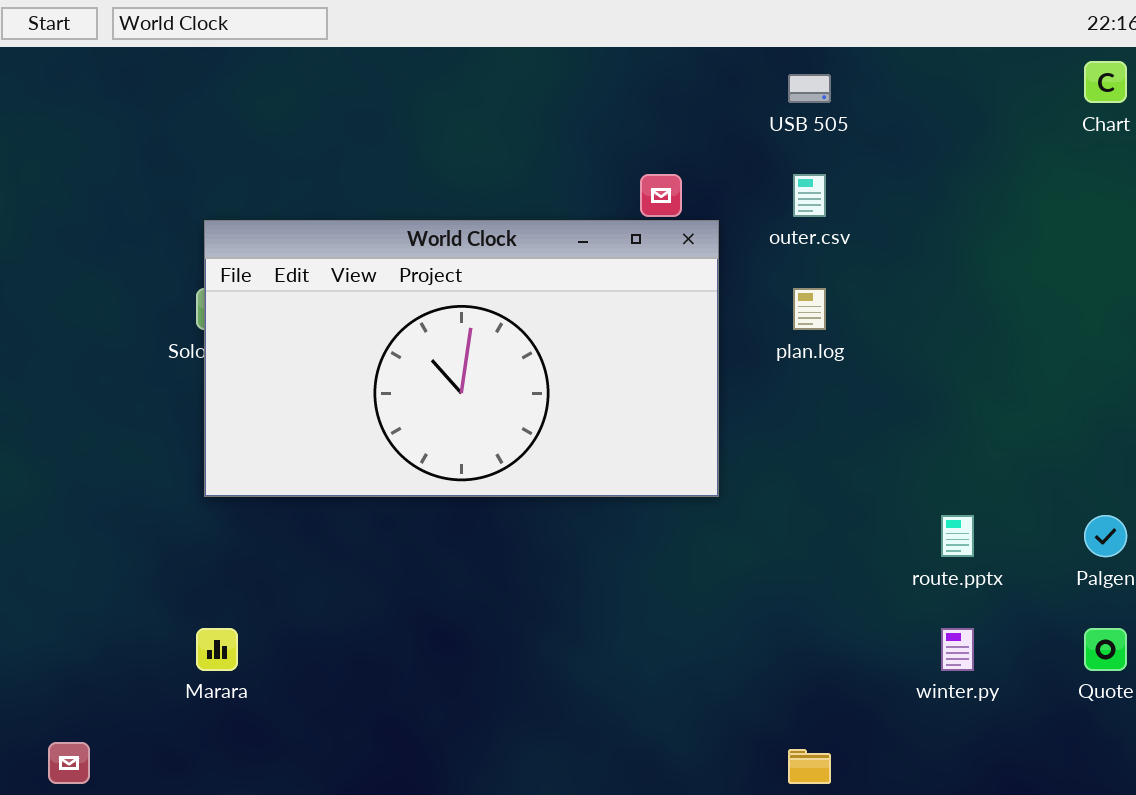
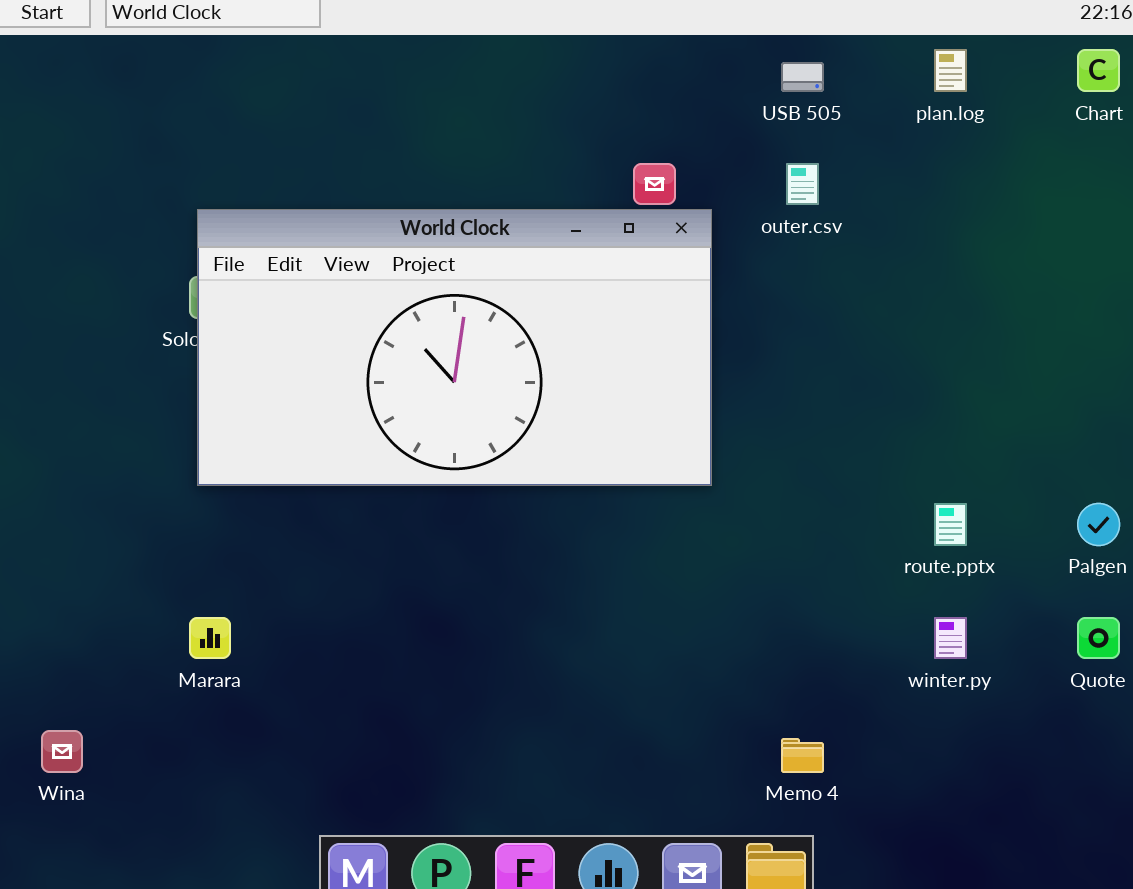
plan.log: [793,288,826,330] -> [934,49,967,92], moved

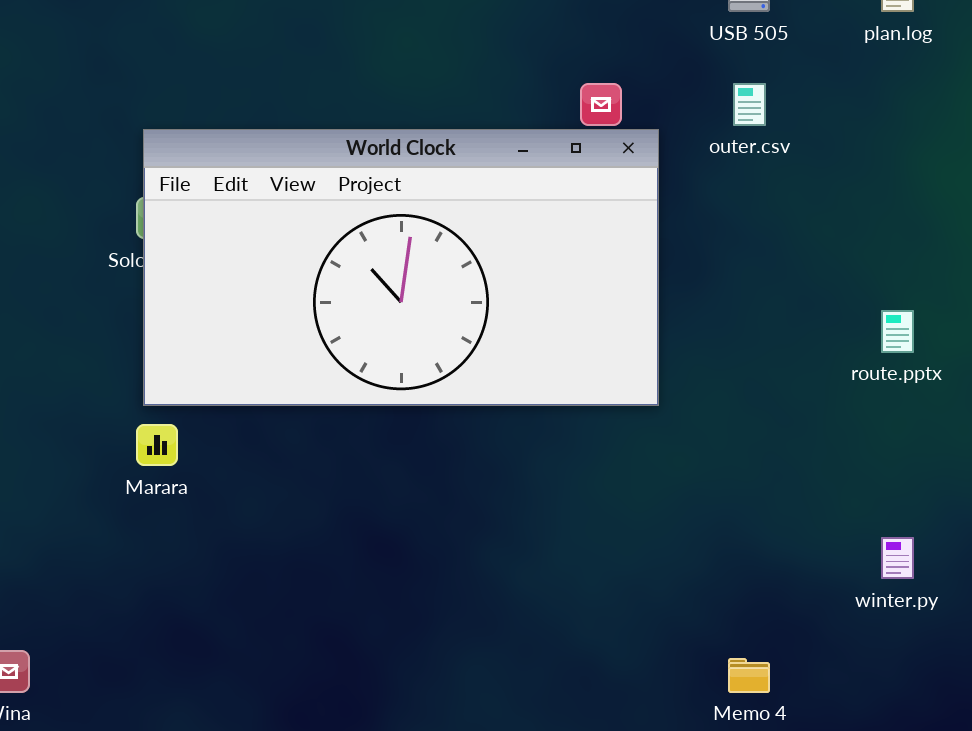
route.pptx: [934,503,967,546] -> [881,310,914,353], moved
Marara: [189,617,231,659] -> [136,424,178,466], moved

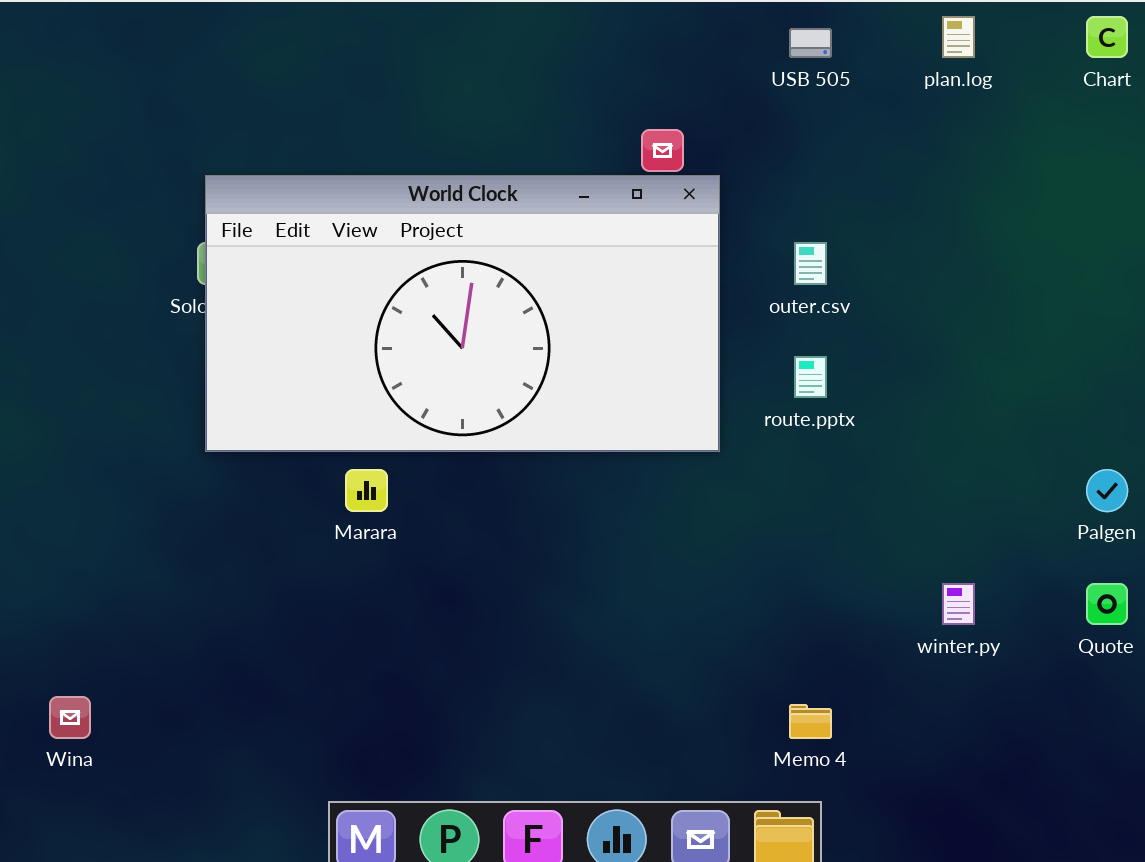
outer.csv: [733,83,766,126] -> [794,242,827,285], moved
route.pptx: [881,310,914,353] -> [794,356,827,398], moved
Marara: [136,424,178,466] -> [345,469,388,512], moved

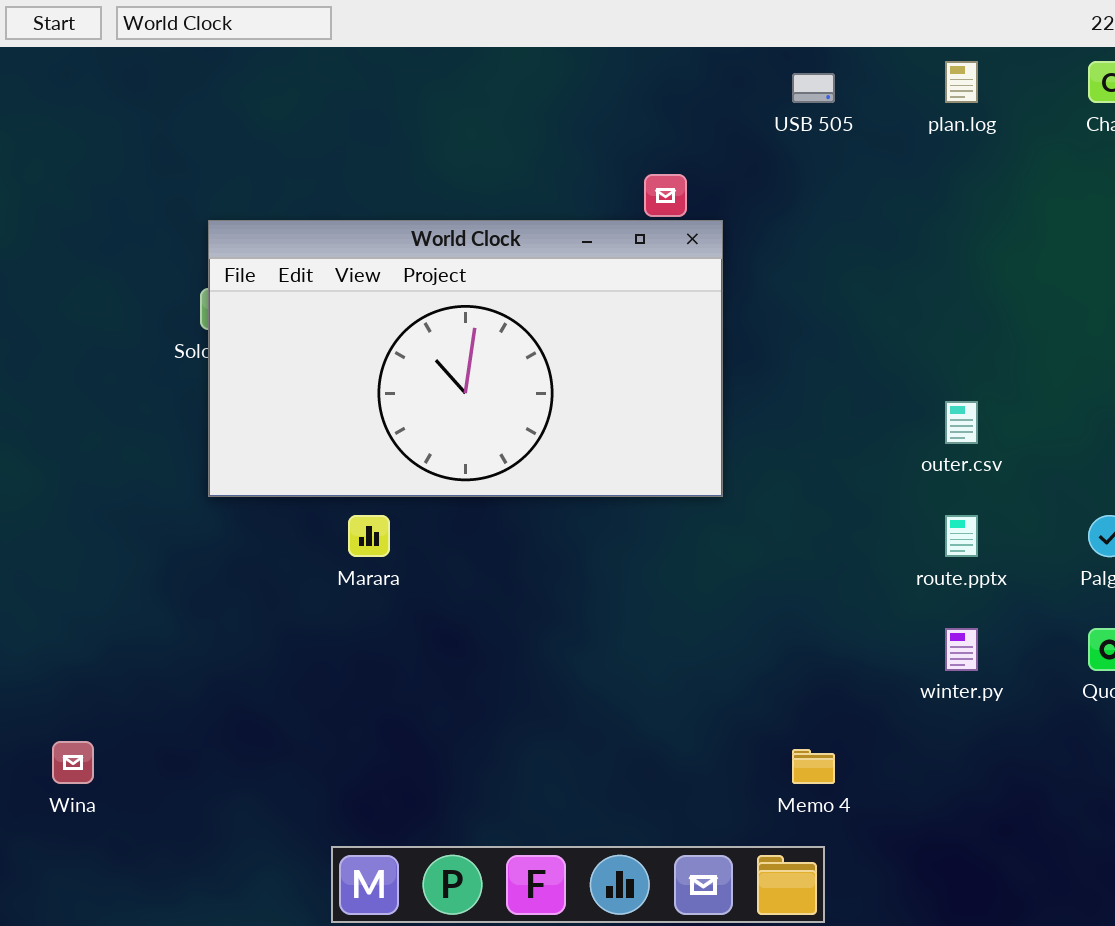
outer.csv: [794,242,827,285] -> [945,401,978,444], moved
route.pptx: [794,356,827,398] -> [945,515,978,557], moved

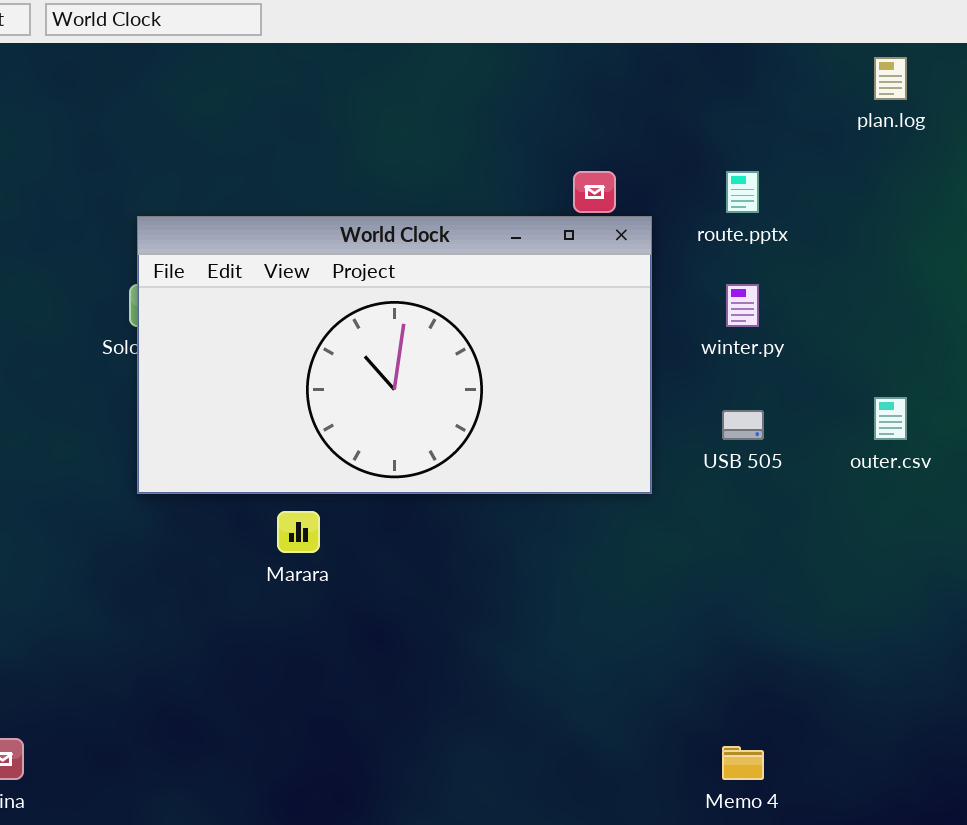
USB 505: [792,73,835,103] -> [722,410,764,440], moved
route.pptx: [945,515,978,557] -> [726,171,759,213], moved
winter.py: [945,628,978,671] -> [726,284,759,327], moved

